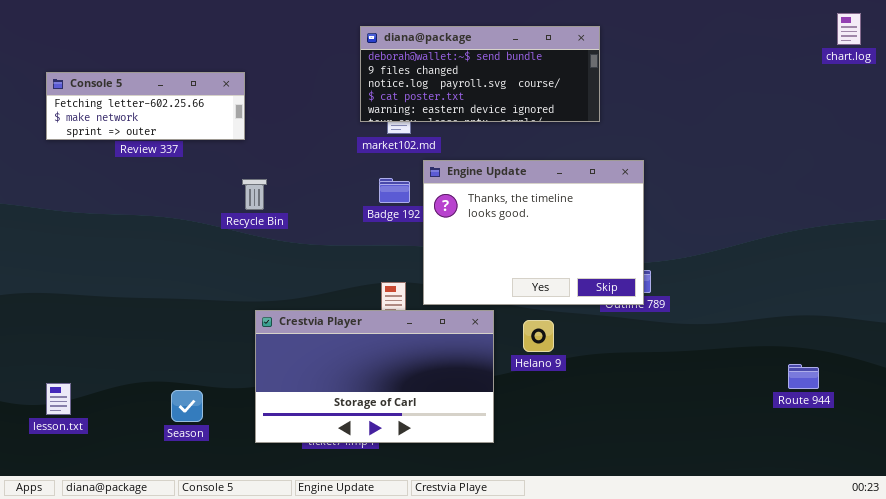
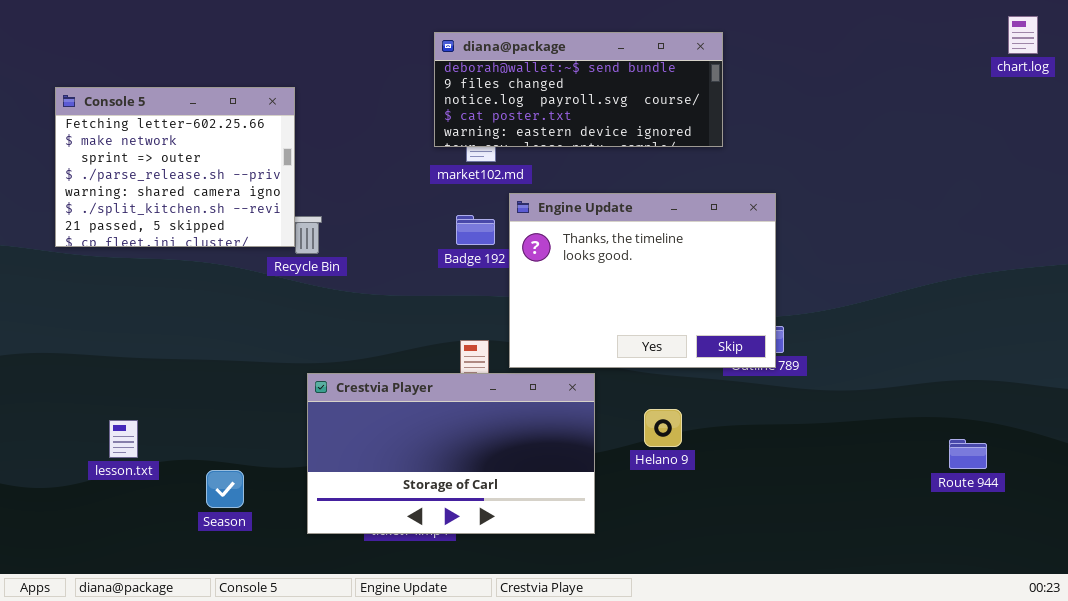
Console 5: [46,72,245,140] -> [55,87,295,247], resized
Helano 9: [523,320,554,352] -> [644,409,682,447], moved
lesson.txt: [46,383,71,415] -> [109,420,138,458], moved

